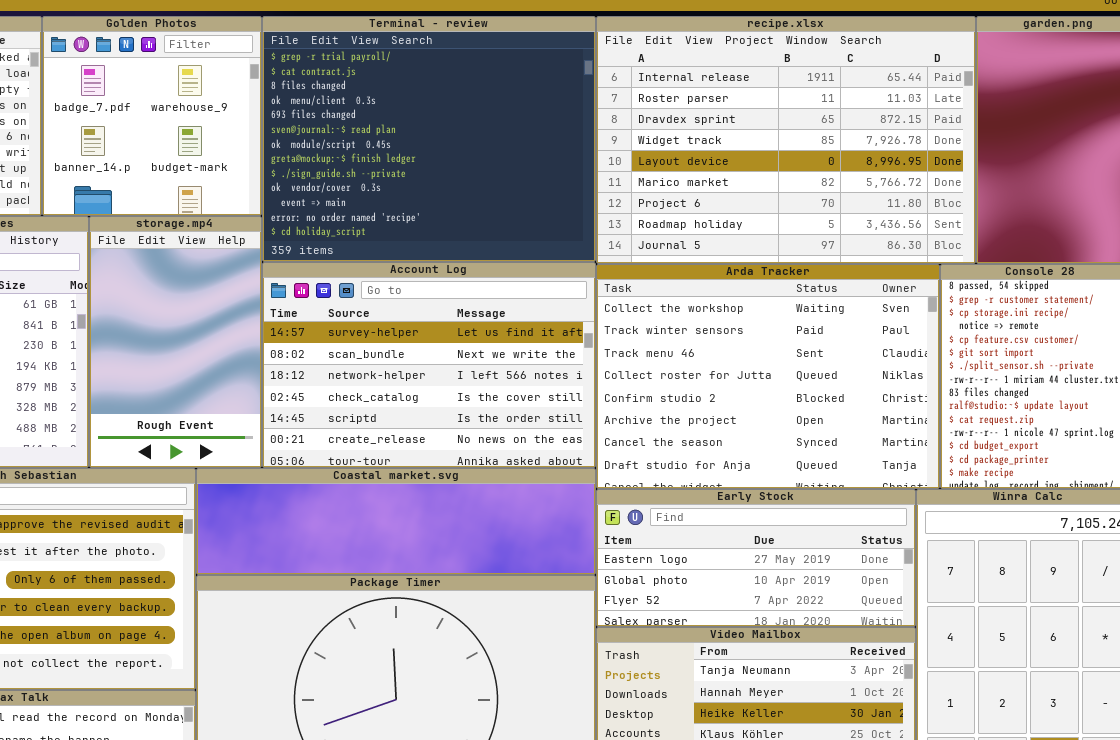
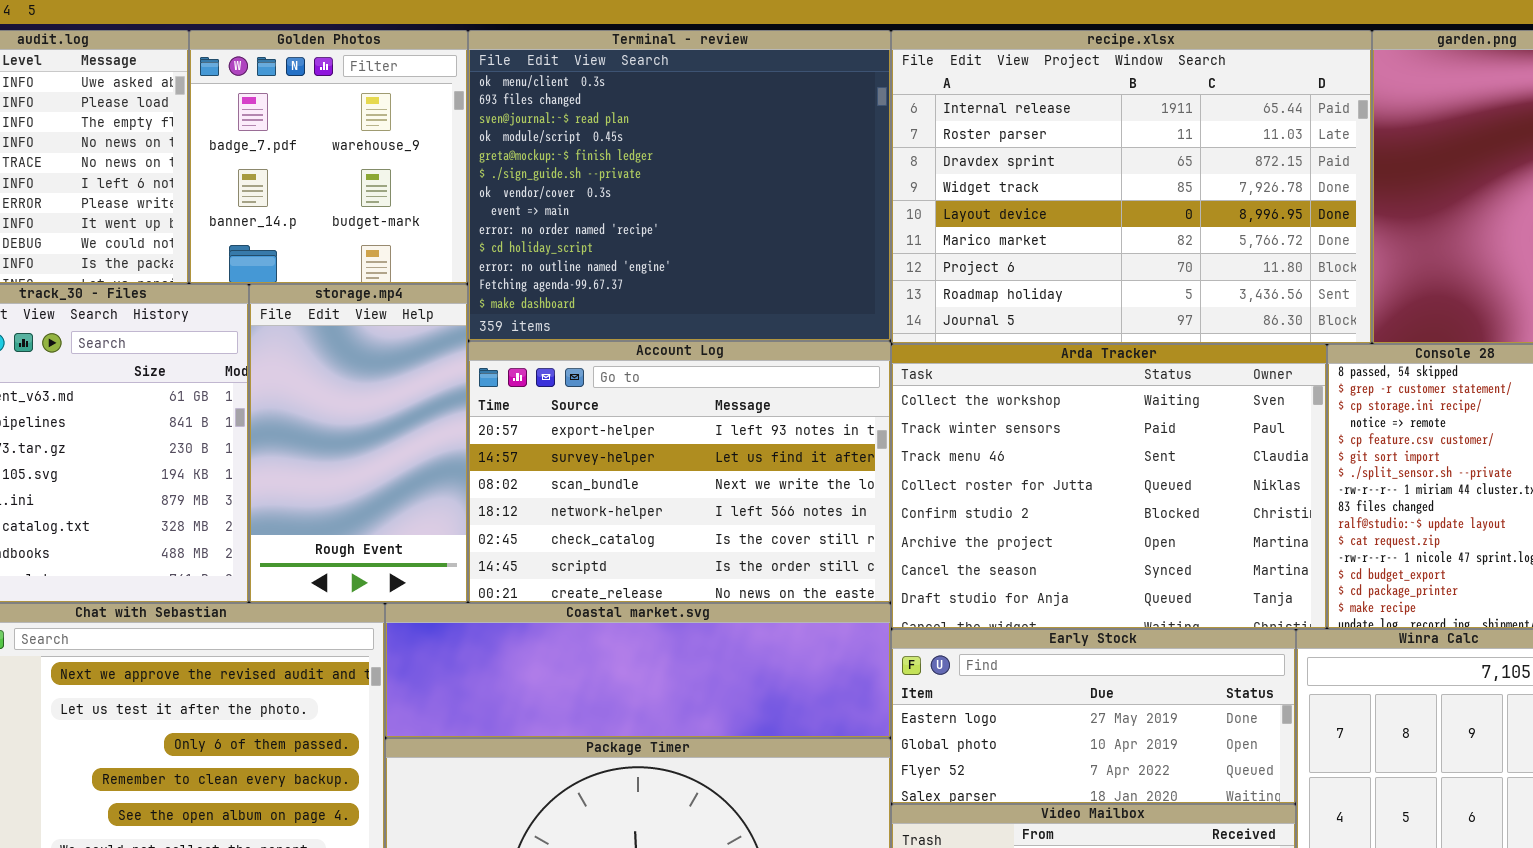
Terminal - review: [262,16,596,262] -> [468,30,891,341], scrolled down 3 rows
Account Log: [262,262,596,468] -> [468,341,891,603], scrolled up 1 row

